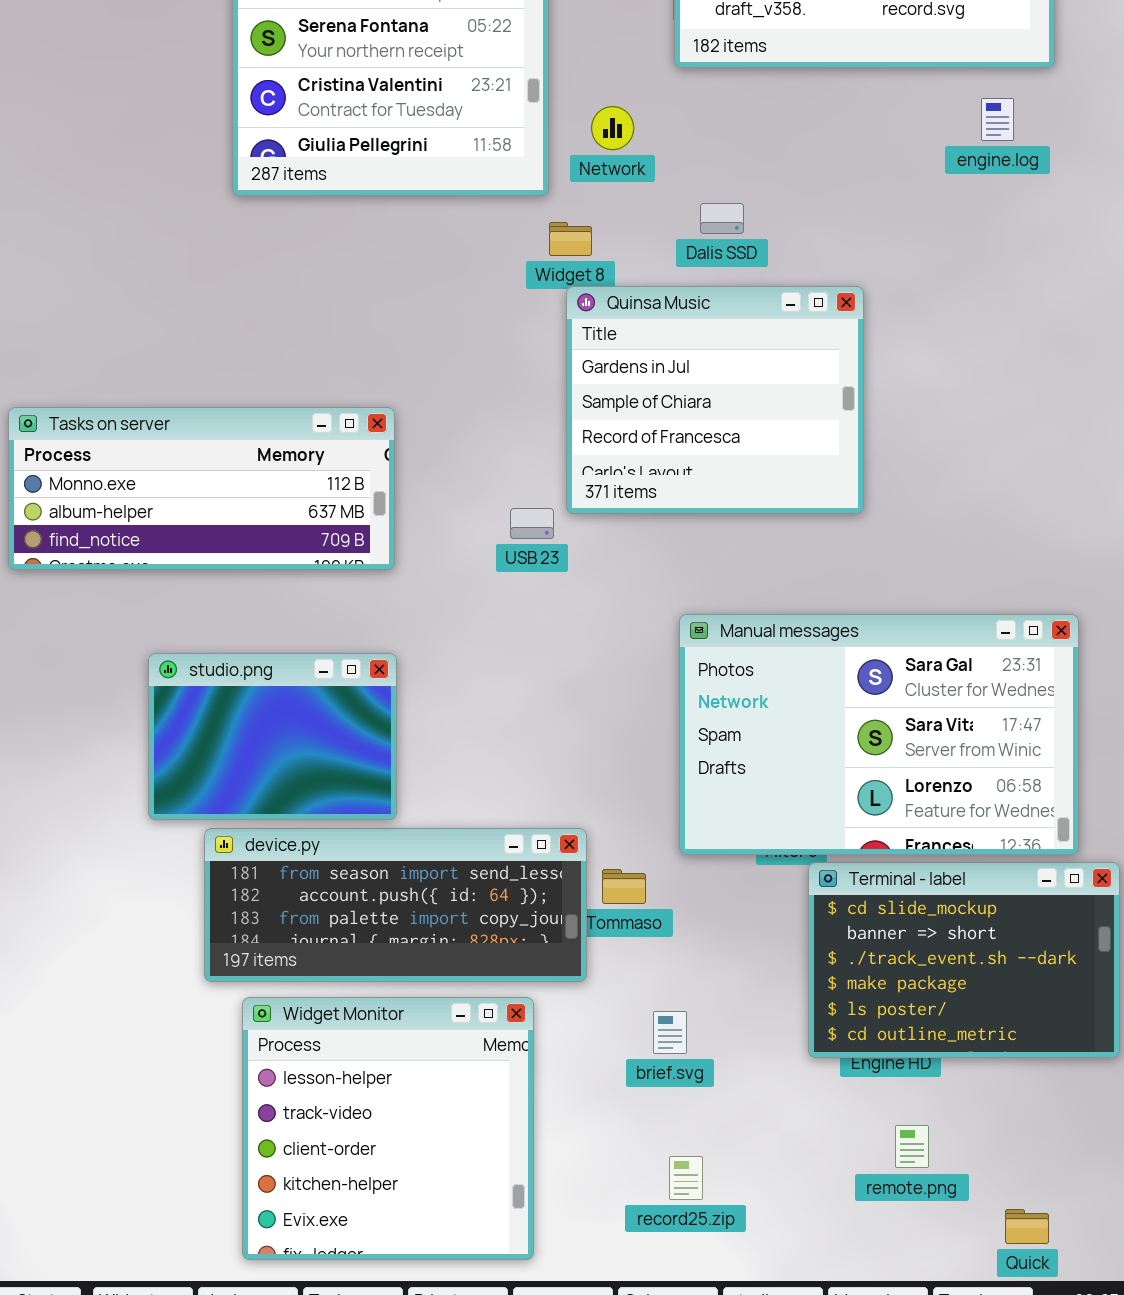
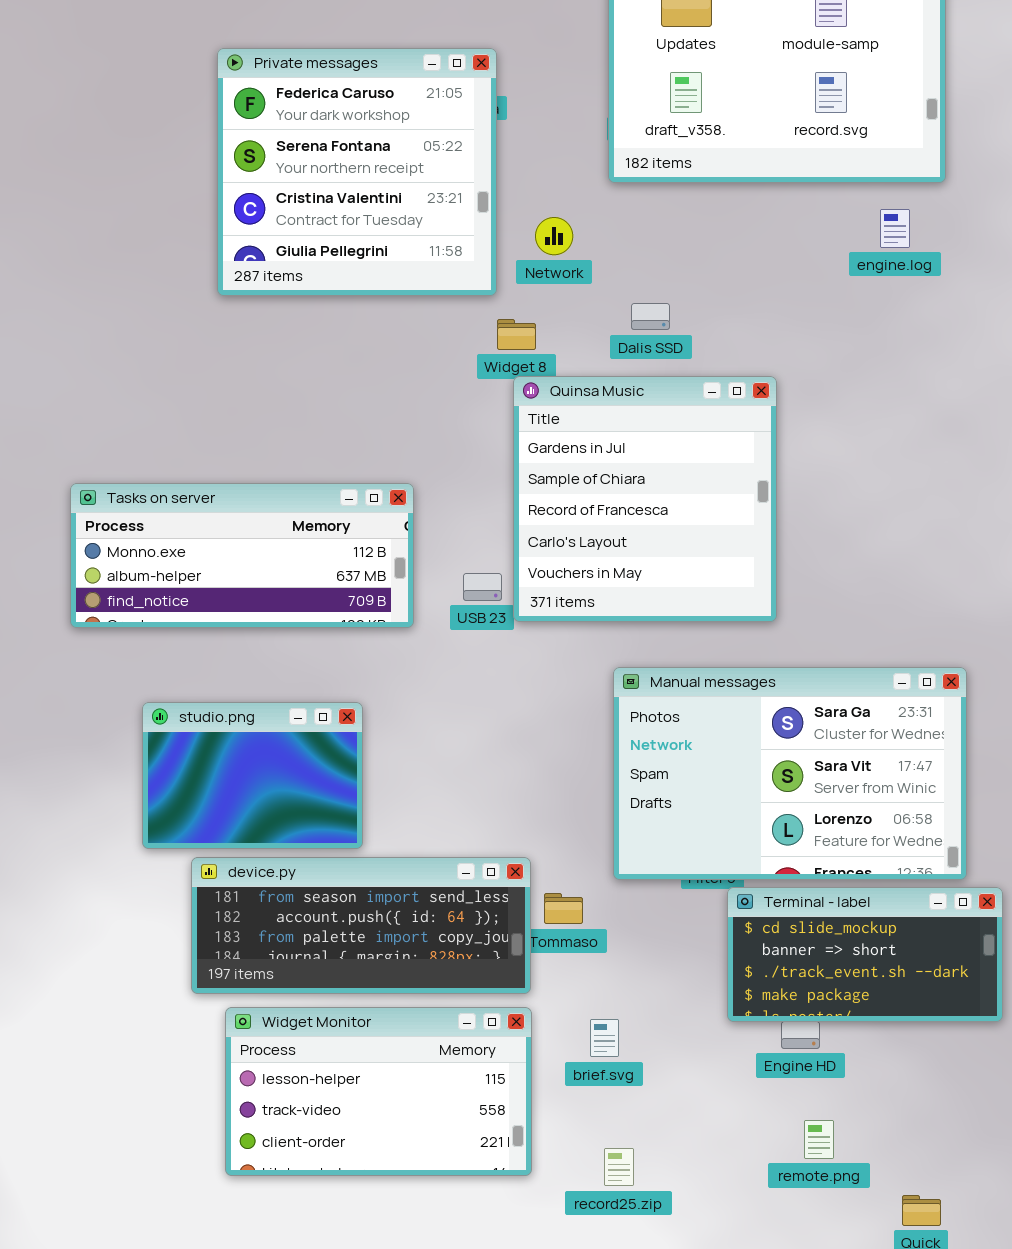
Quinsa Music: [566,286,864,514] -> [513,376,777,622], resized
Tasks on server: [8,407,395,570] -> [70,483,414,628], moved
Terminal - label: [808,862,1120,1058] -> [727,887,1003,1022], resized
Widget Monitor: [242,997,534,1260] -> [225,1007,532,1176], resized

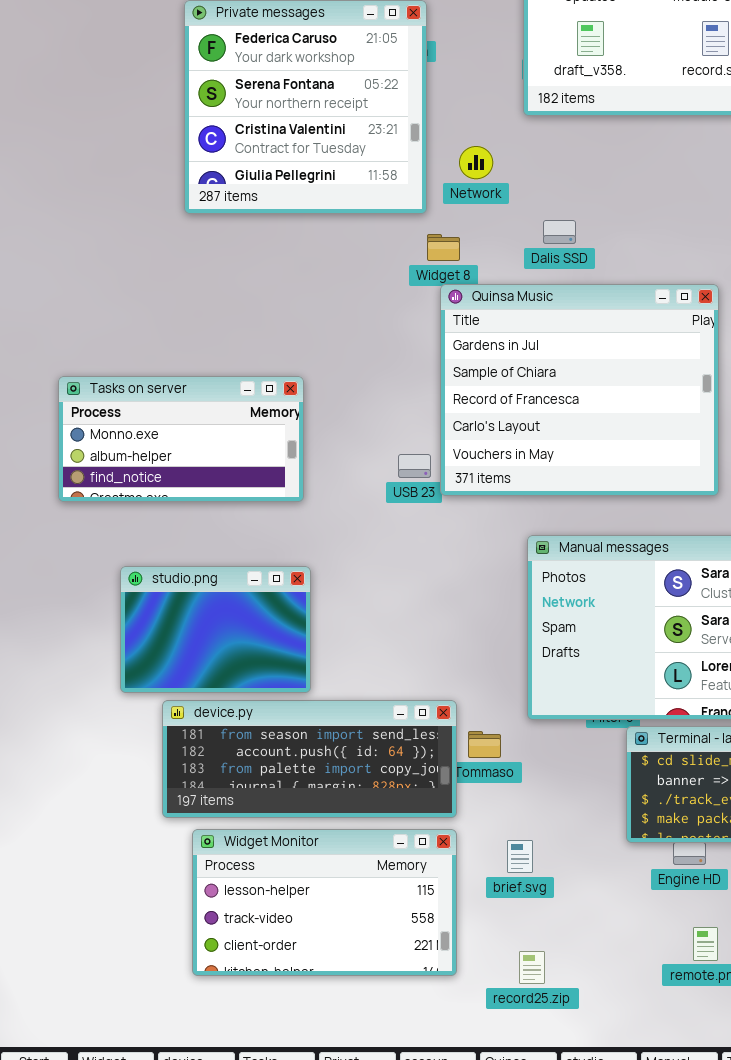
Quinsa Music: [513,376,777,622] -> [440,284,719,496], resized
Tasks on server: [70,483,414,628] -> [58,376,304,502], resized

